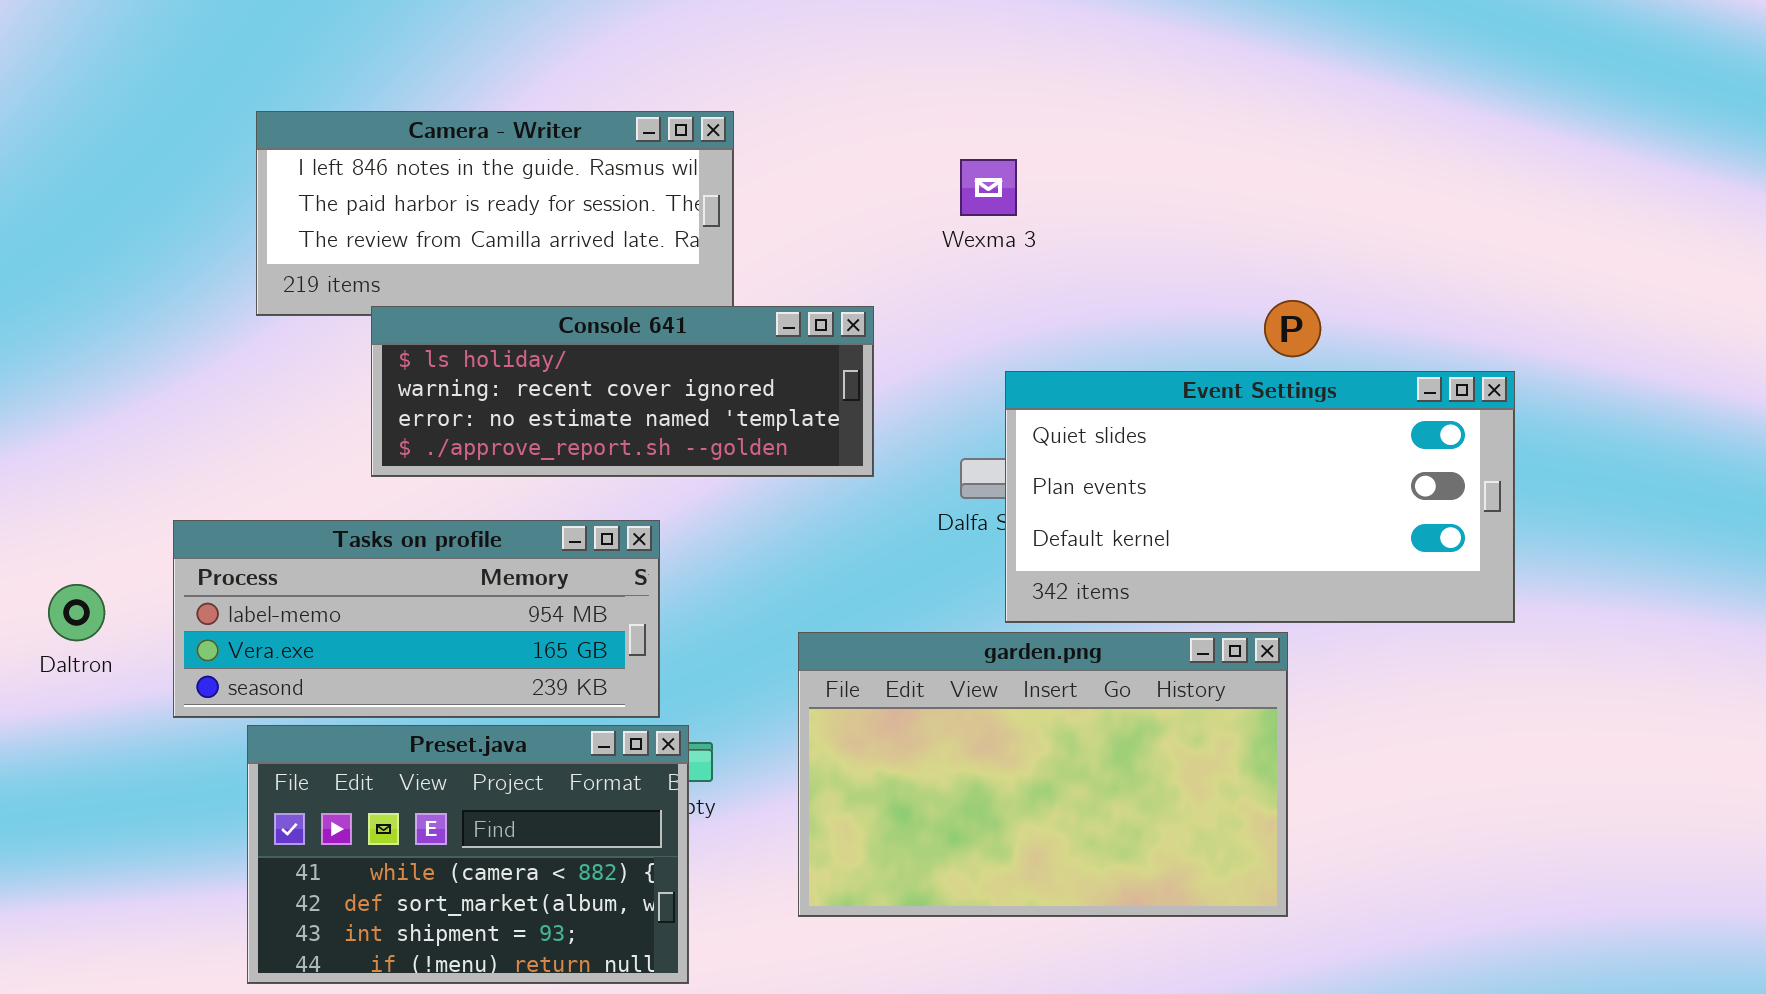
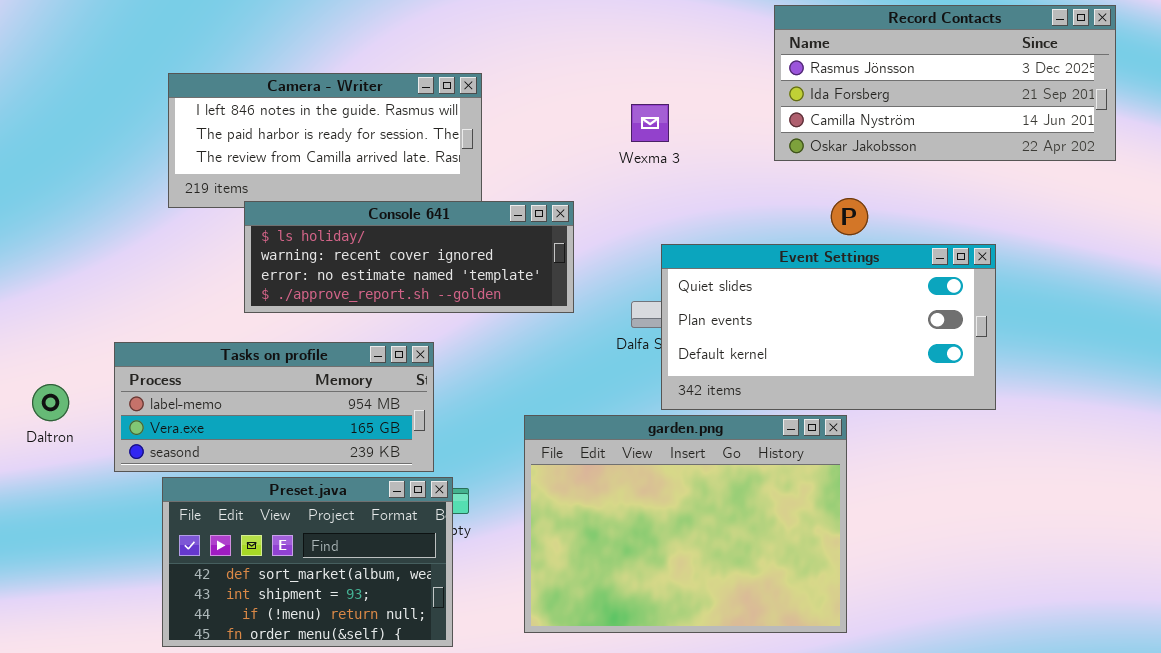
Record Contacts: none -> [774,5,1116,161], opened
garden.png: [798,632,1288,917] -> [524,415,847,633], resized
Preset.java: [247,725,689,984] -> [162,477,453,647], scrolled down 1 row

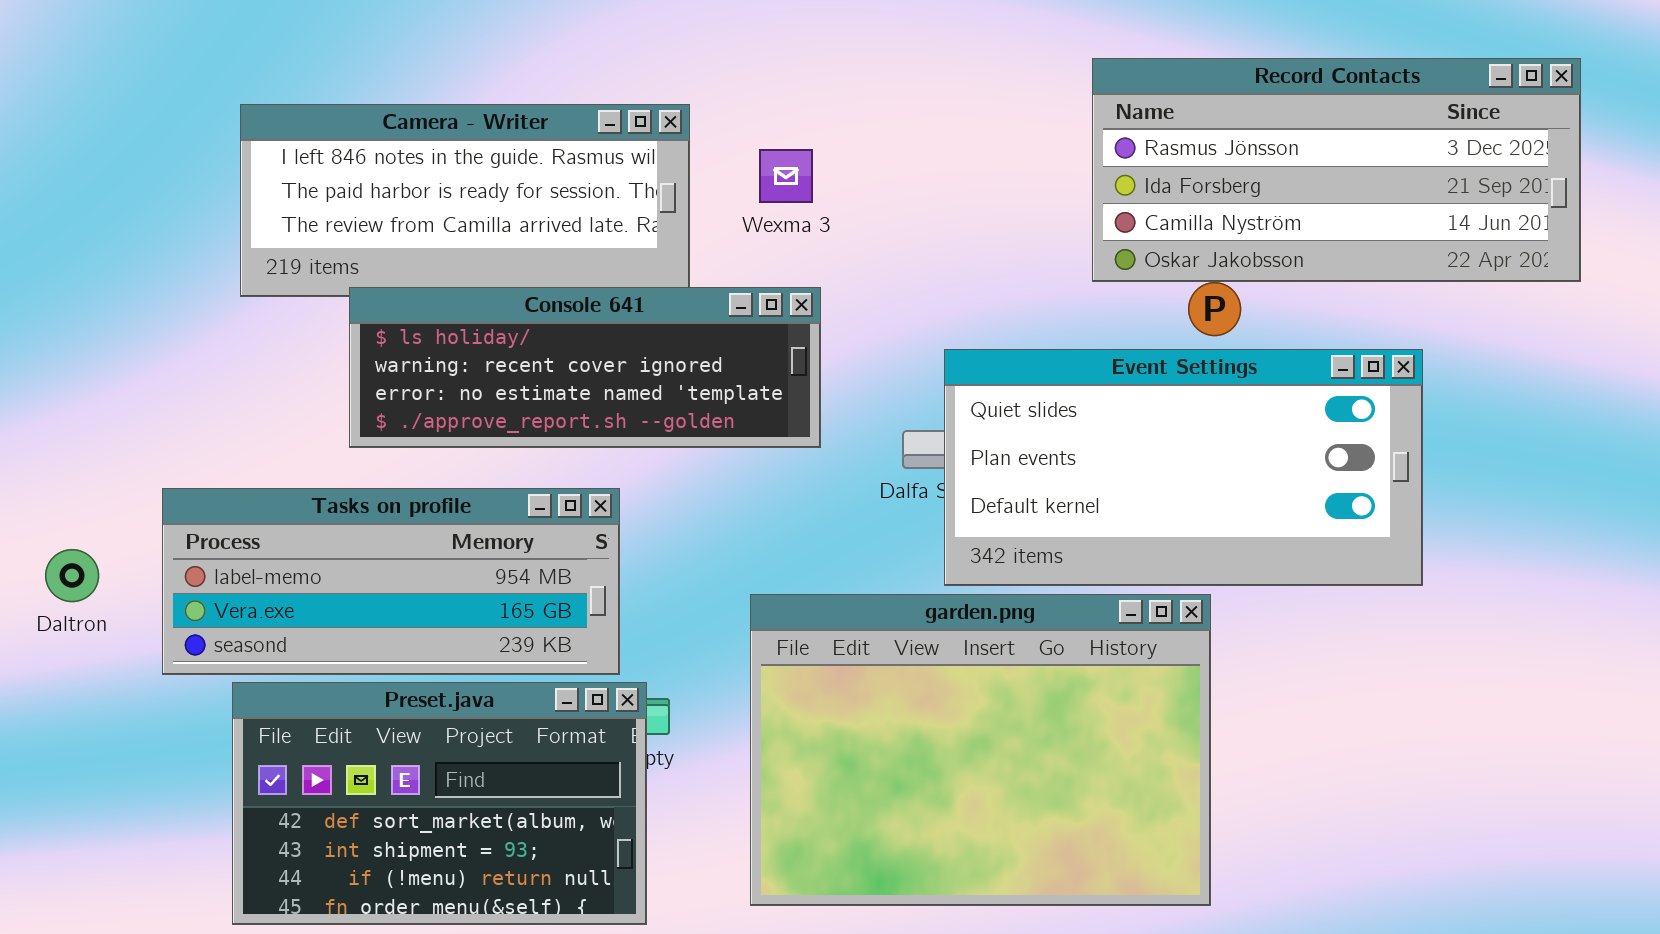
Record Contacts: [774,5,1116,161] -> [1092,58,1581,282], moved
Wexma 3: [631,104,669,142] -> [759,149,813,203], moved

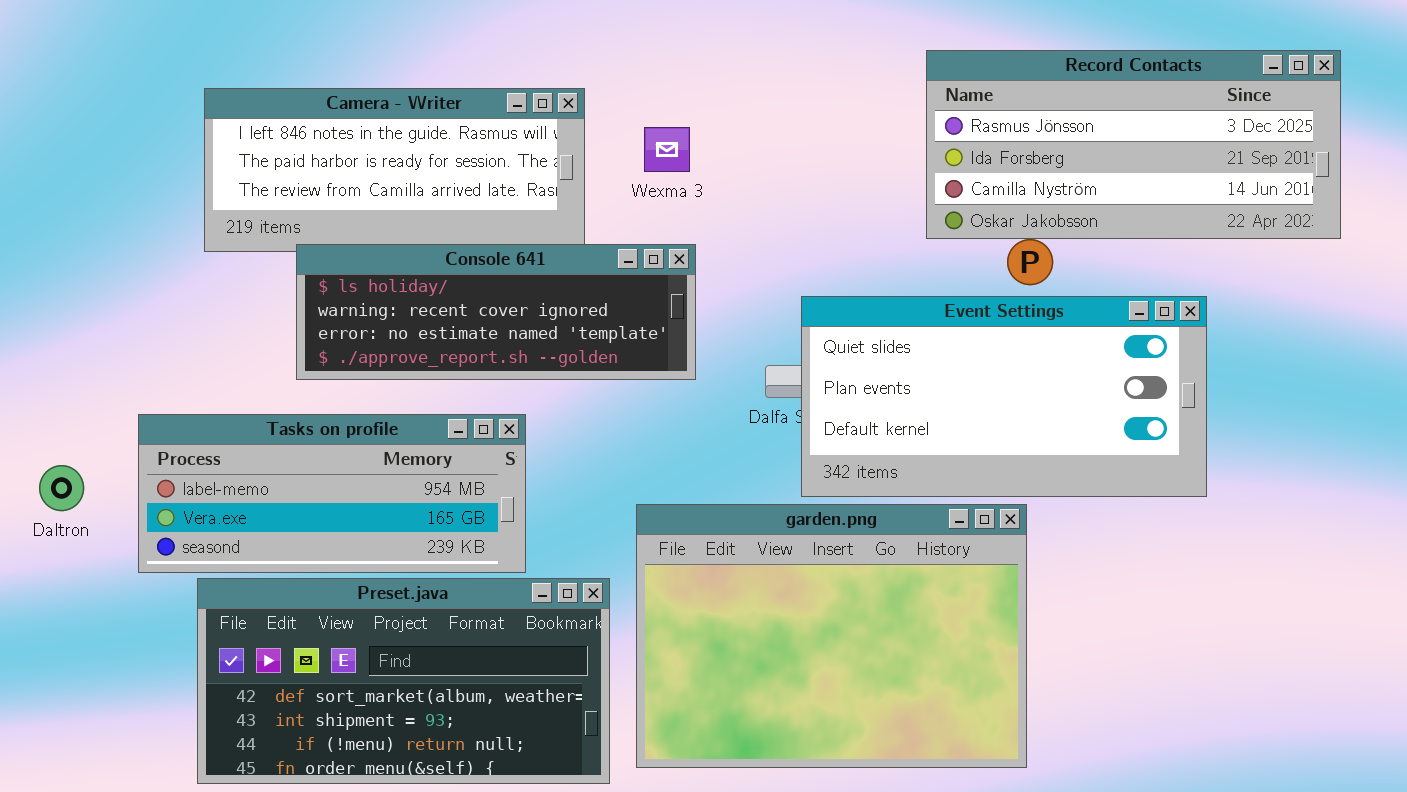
Preset.java: [232,682,647,925] -> [197,578,610,784], resized

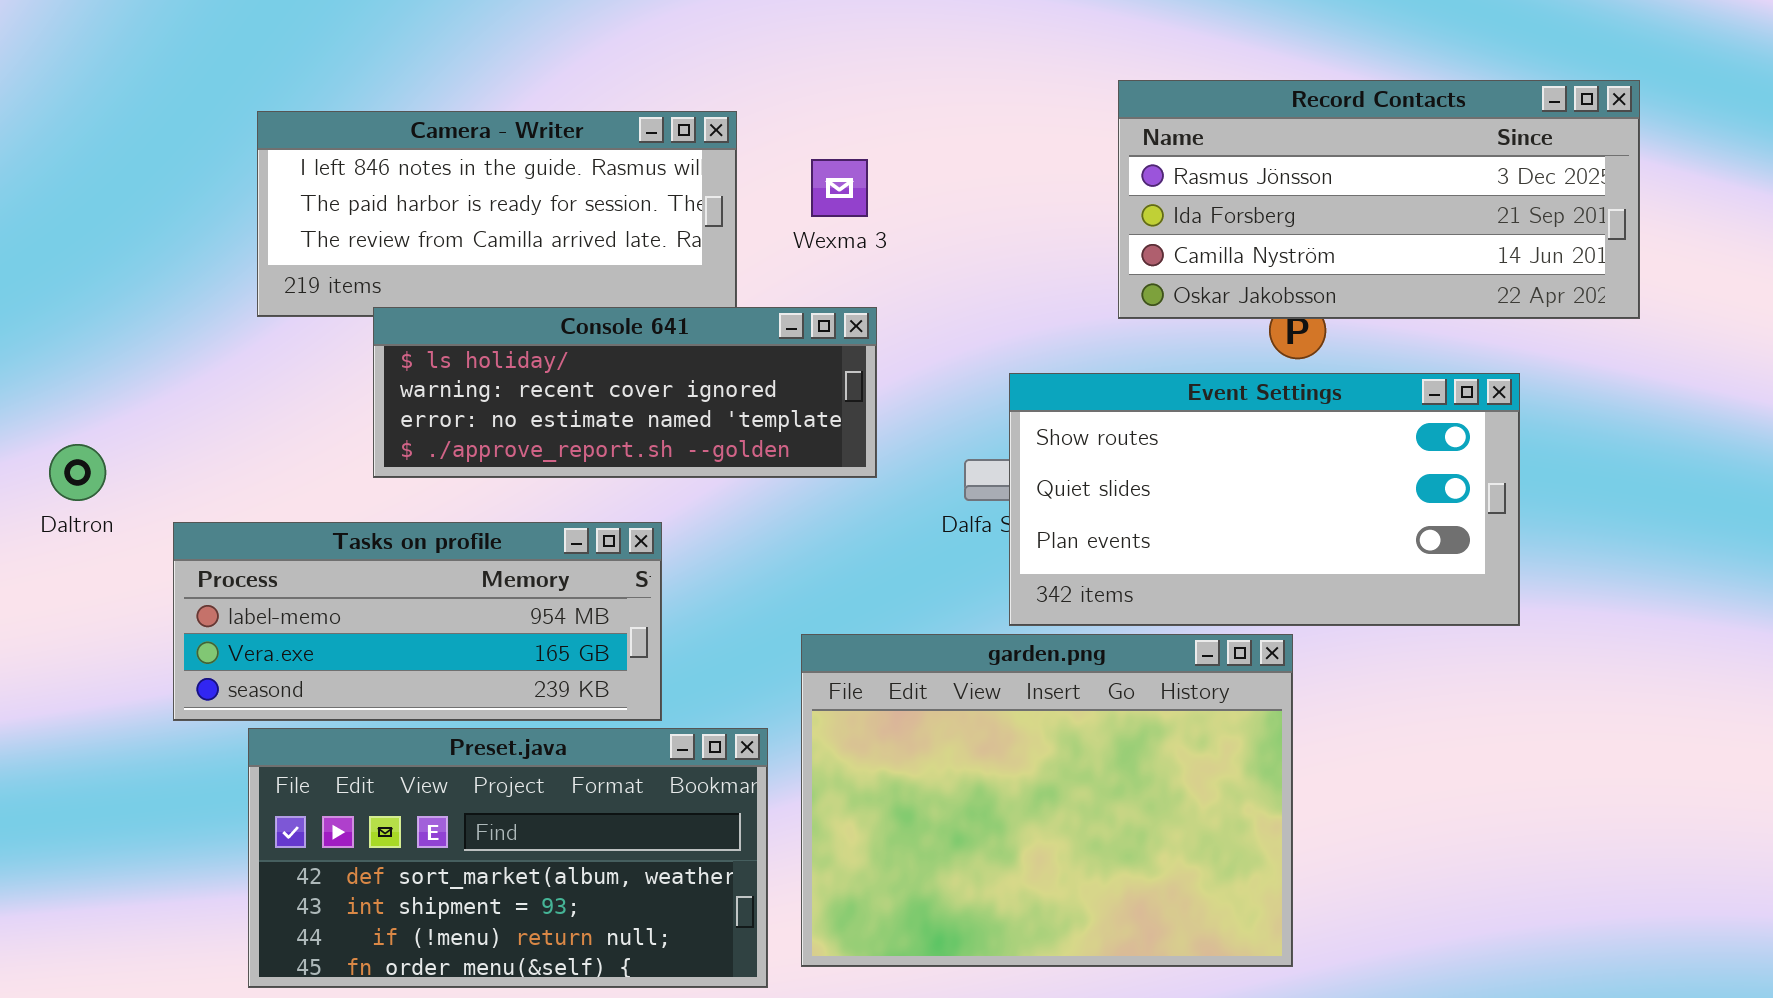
Record Contacts: [926,50,1341,239] -> [1118,80,1640,319], moved
Event Settings: [801,296,1207,497] -> [1009,373,1520,626], scrolled up 1 row
Daltron: [39,465,84,511] -> [49,444,106,501], moved

